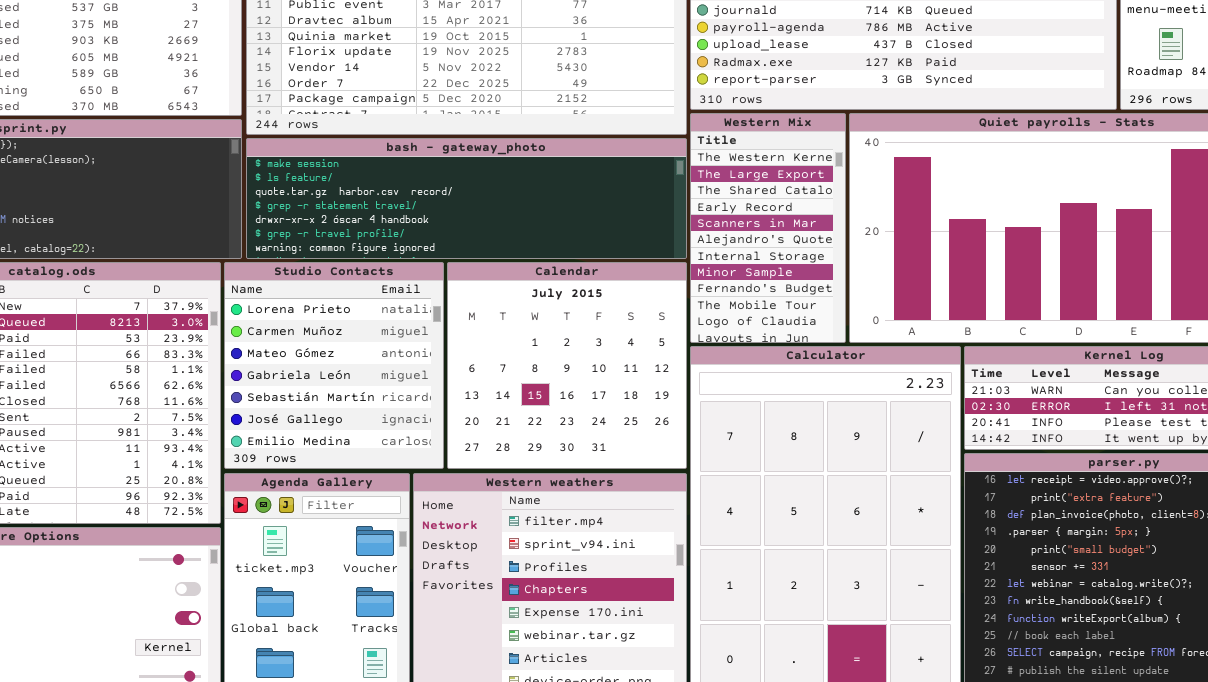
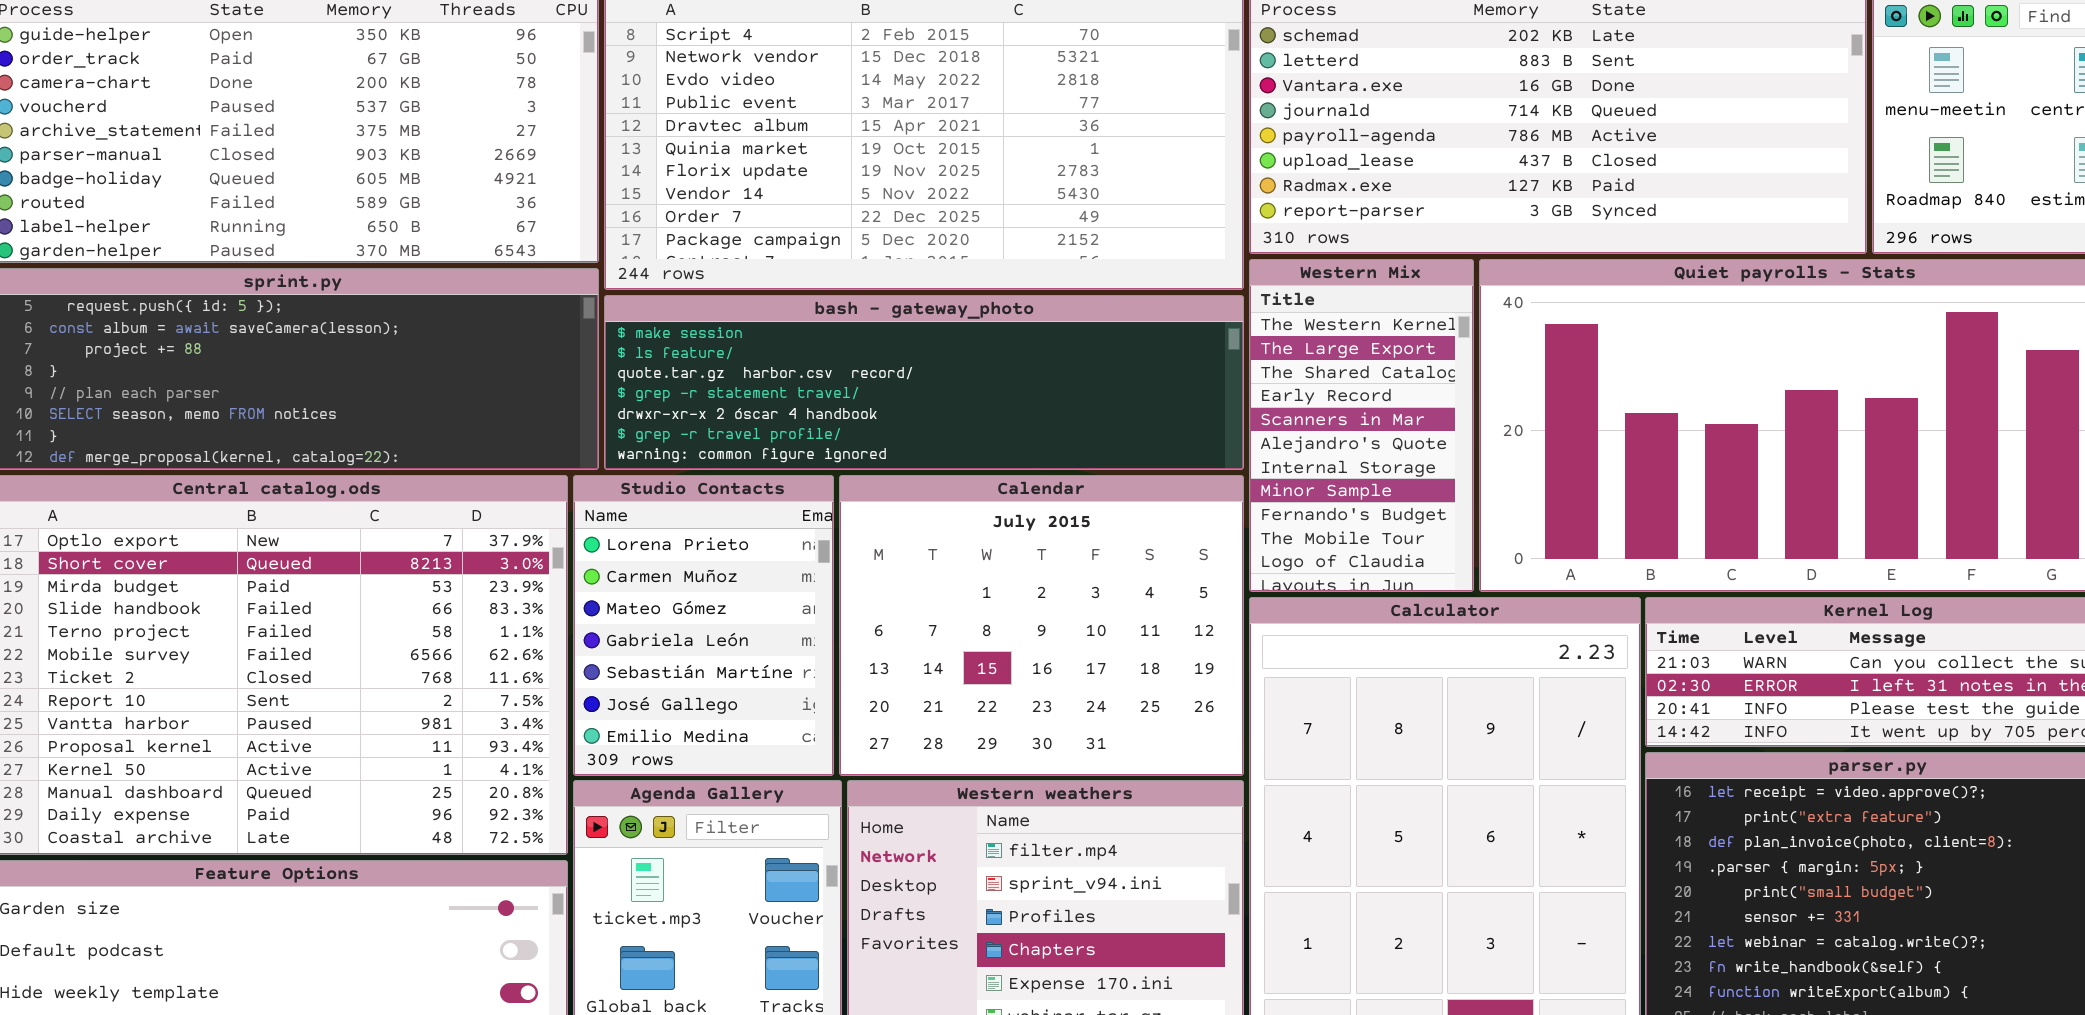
Studio Contacts: [224,262,444,469] -> [573,475,834,776], resized
Calendar: [447,262,687,469] -> [839,475,1244,776], resized

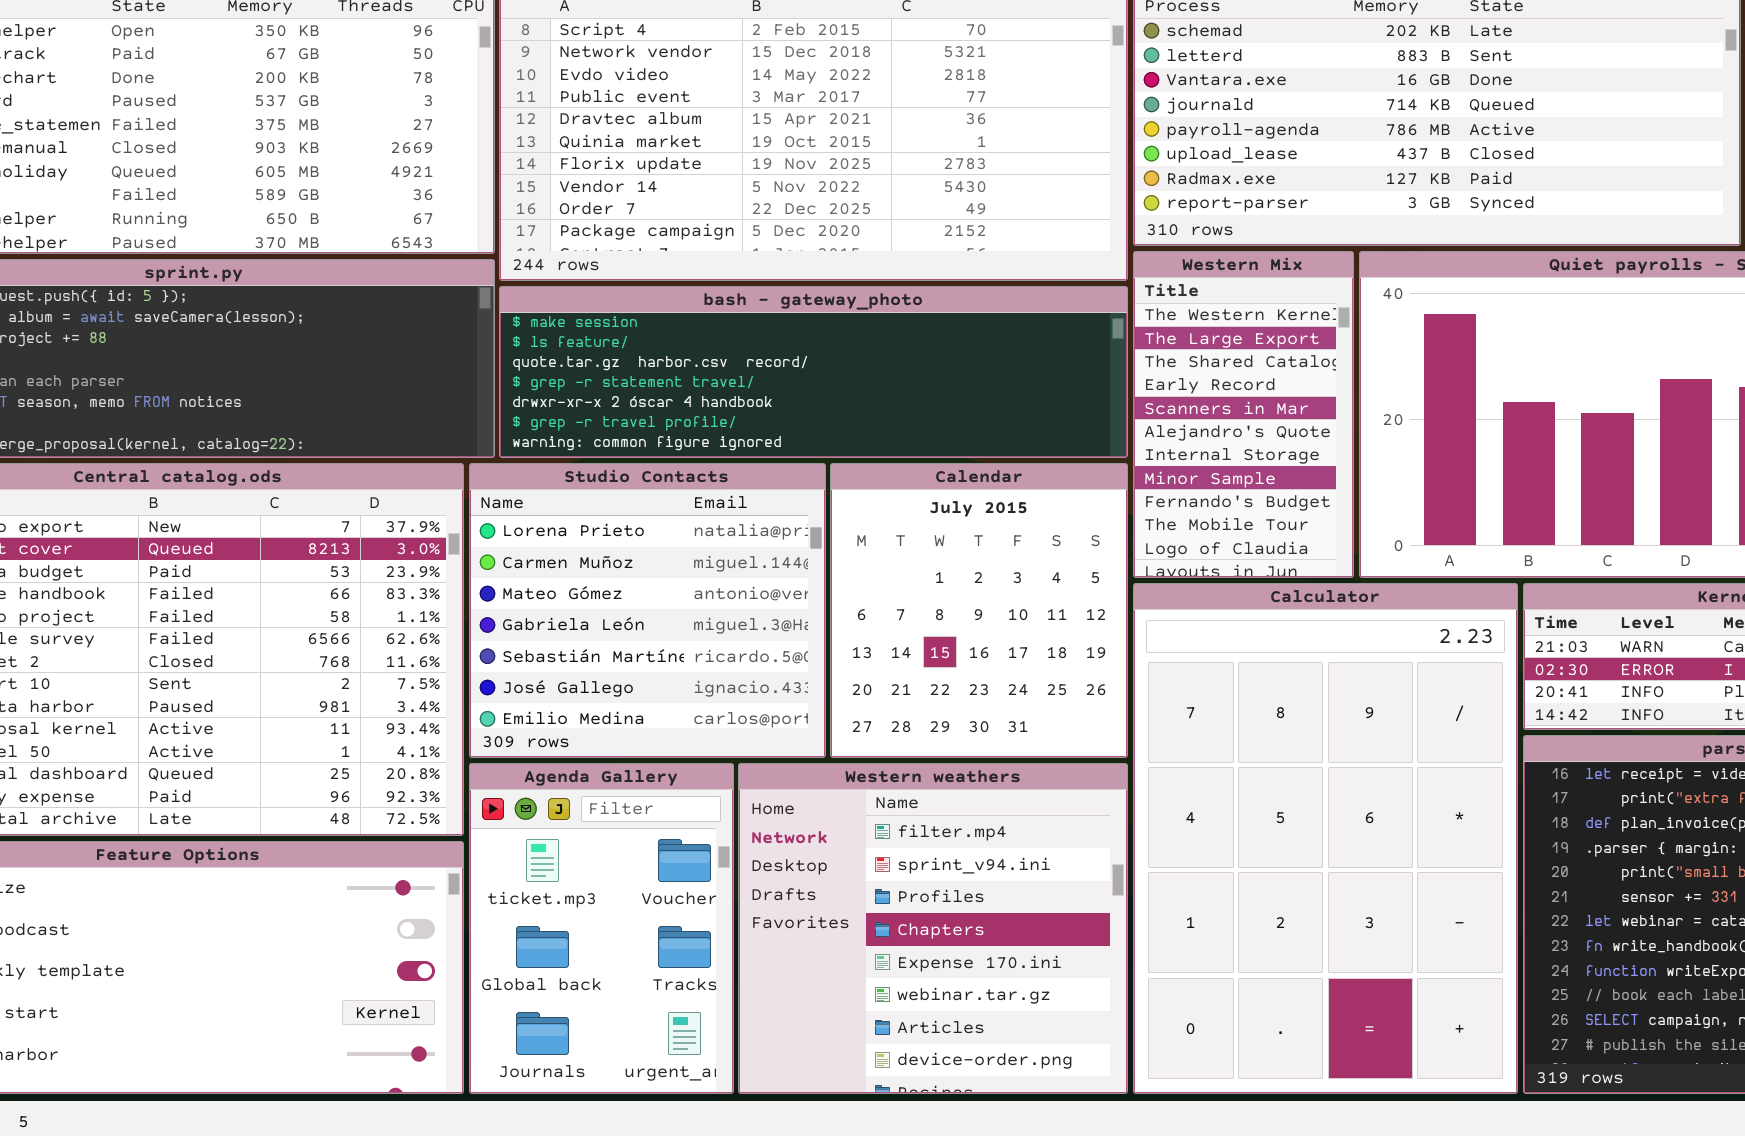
Studio Contacts: [573,475,834,776] -> [469,463,826,758], resized
Calendar: [839,475,1244,776] -> [830,463,1128,758], resized

